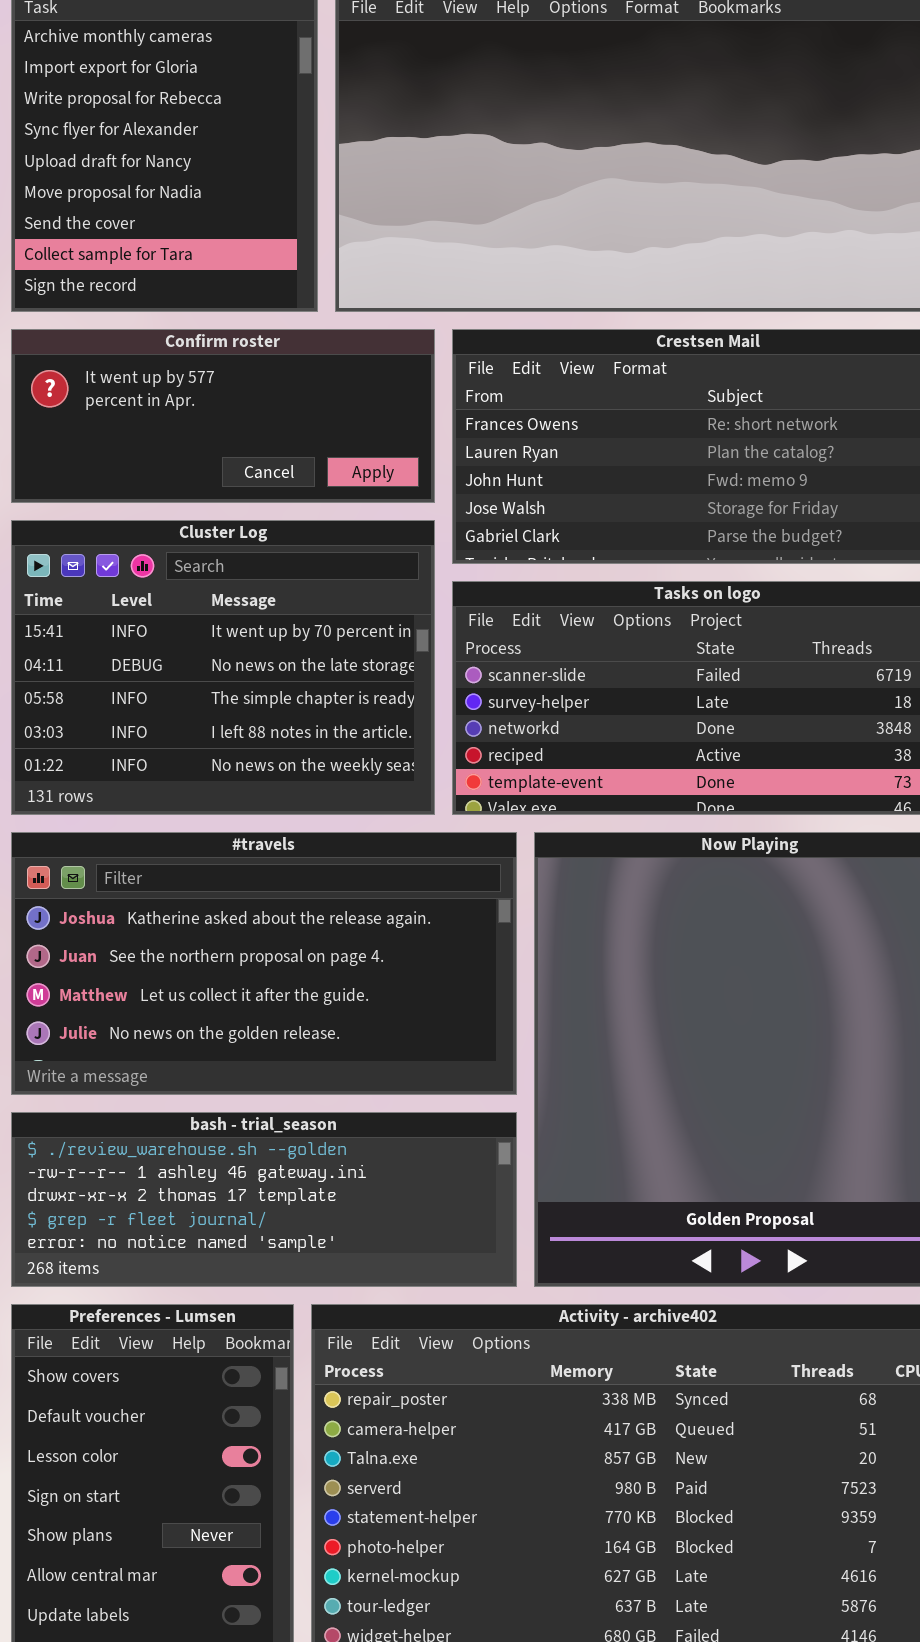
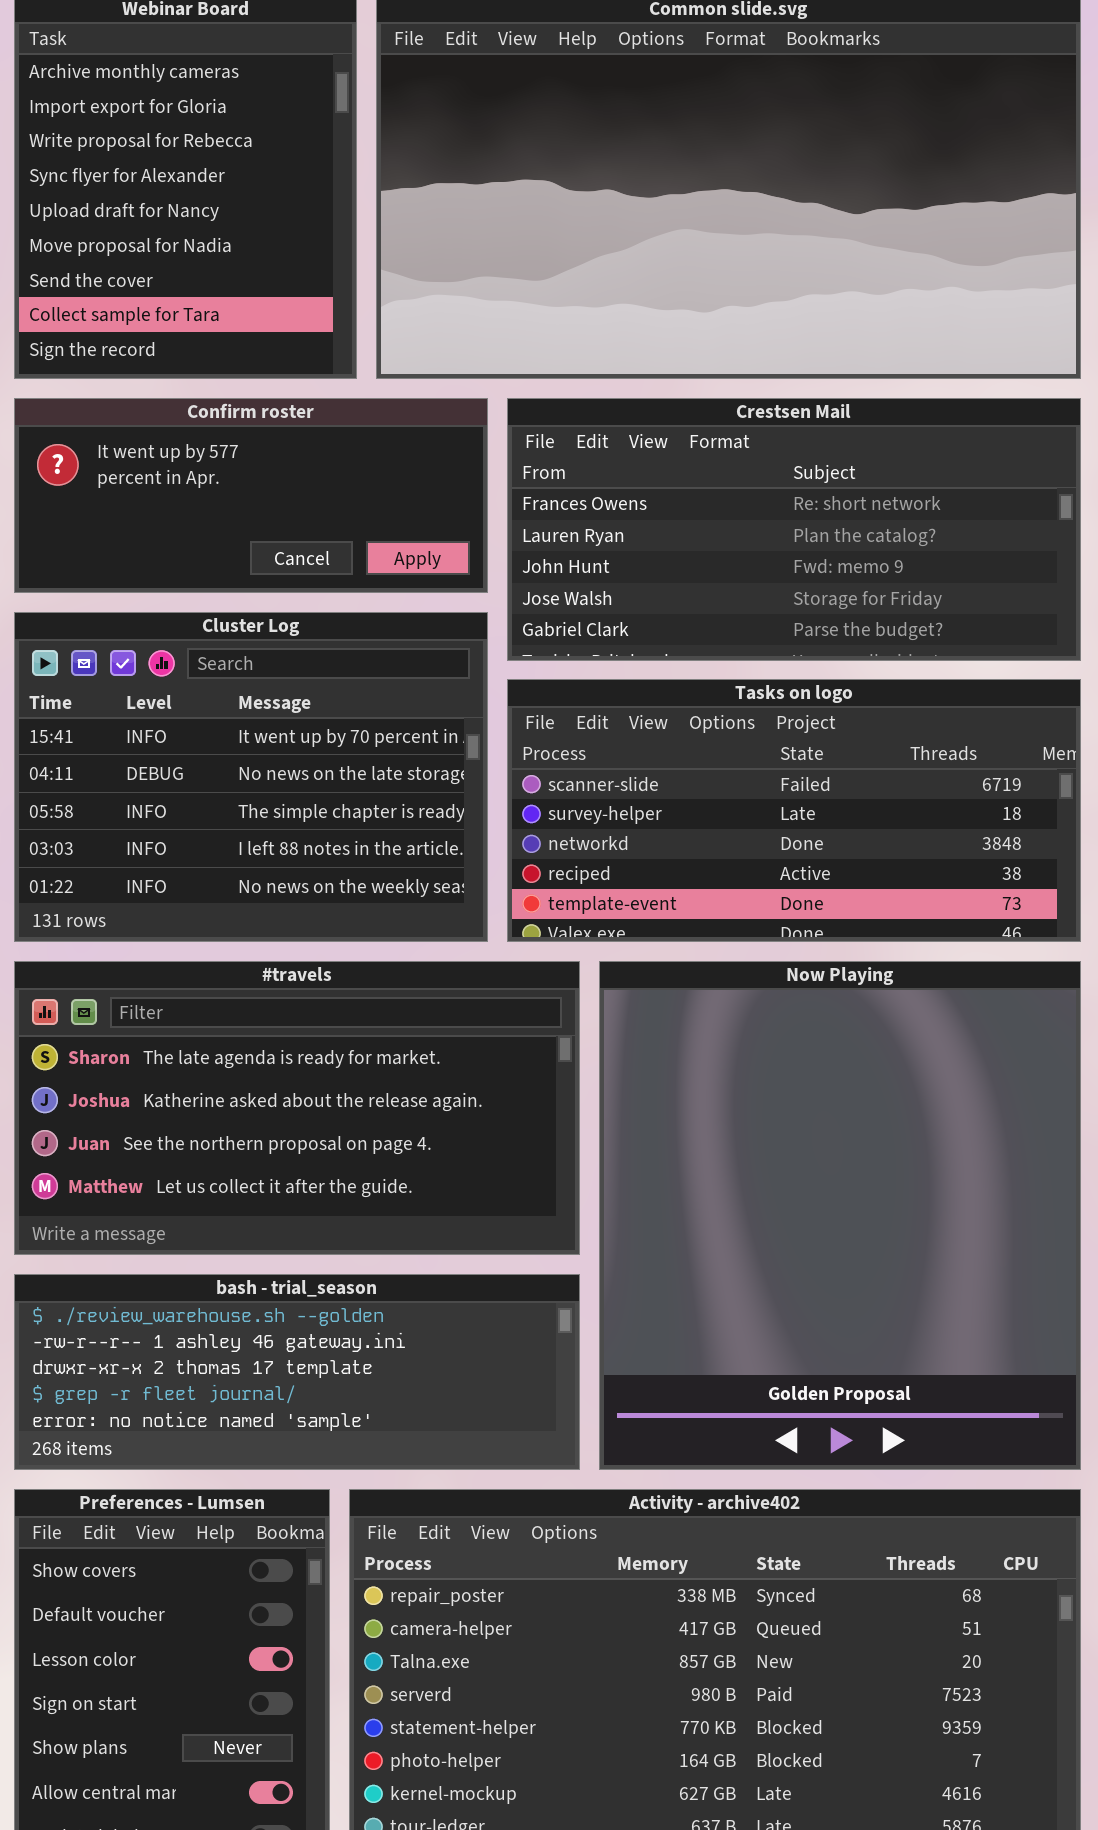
#travels: [11,832,517,1095] -> [14,961,580,1255], scrolled up 1 row

